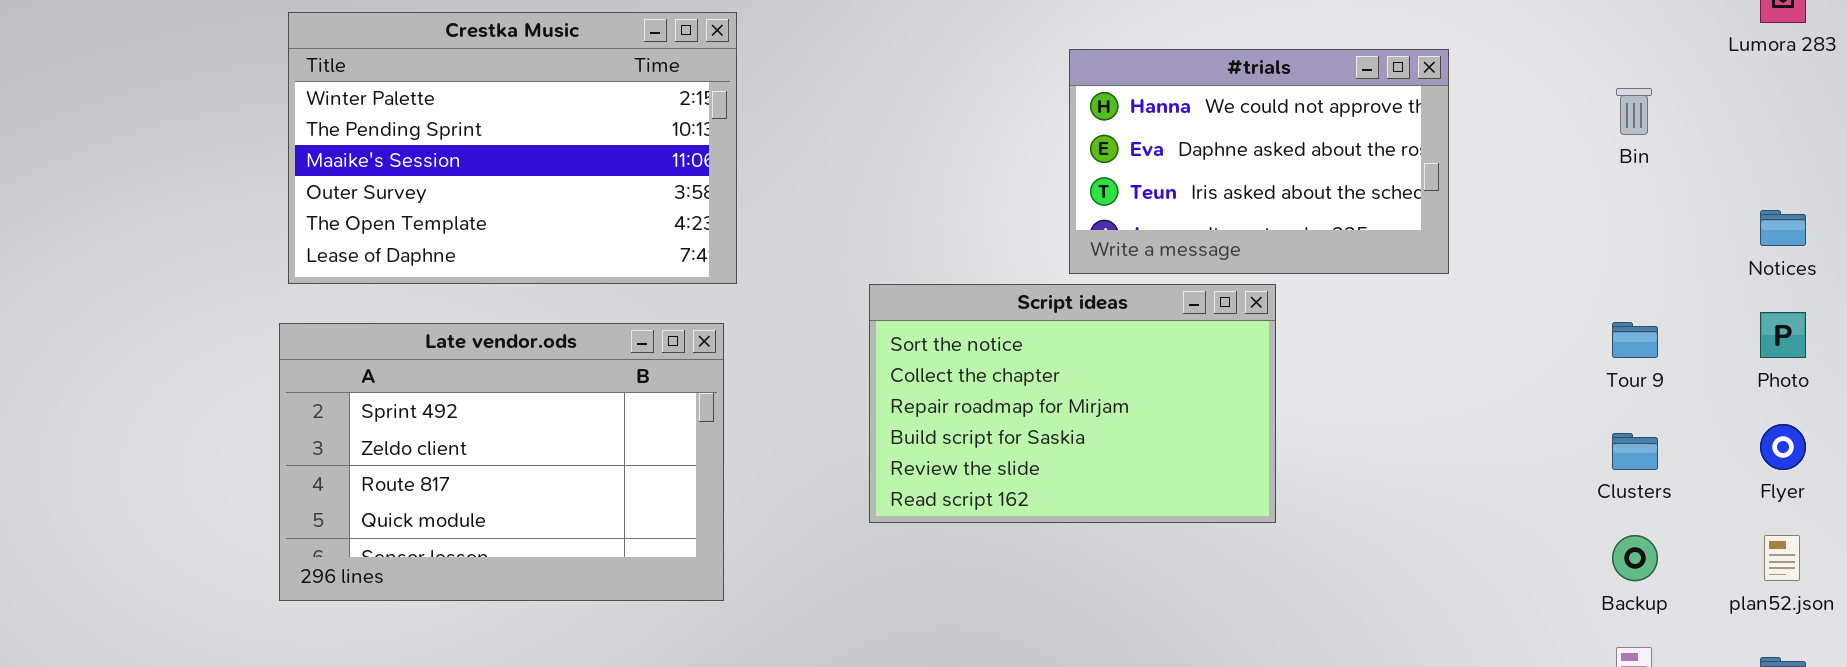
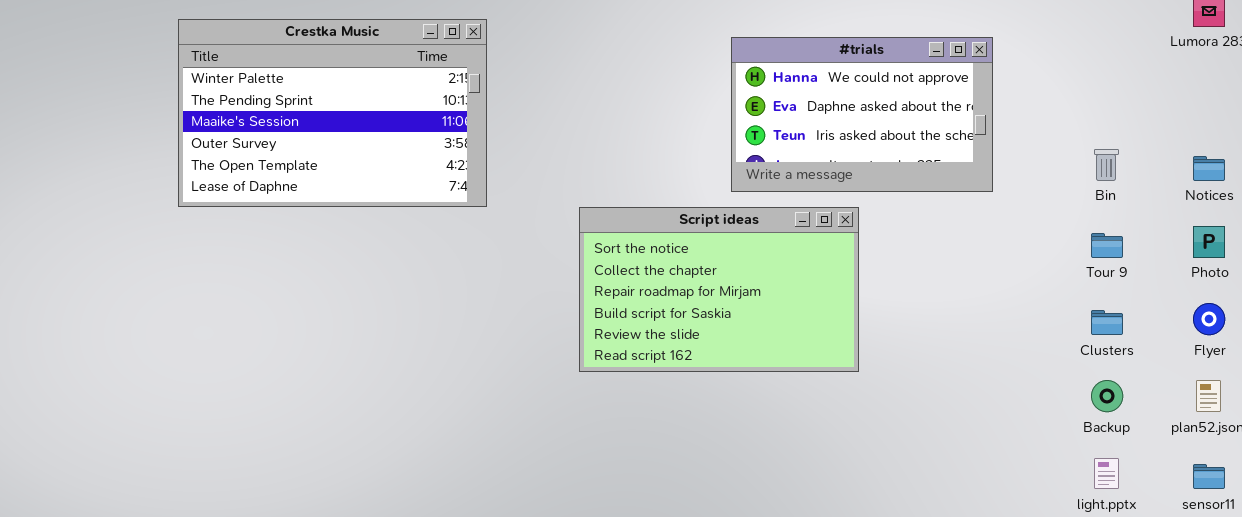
#trials: [1069,49,1449,274] -> [731,37,993,192], moved
Bin: [1616,88,1652,135] -> [1094,149,1119,181], moved
Late vendor.ods: [279,323,724,601] -> none, closed

